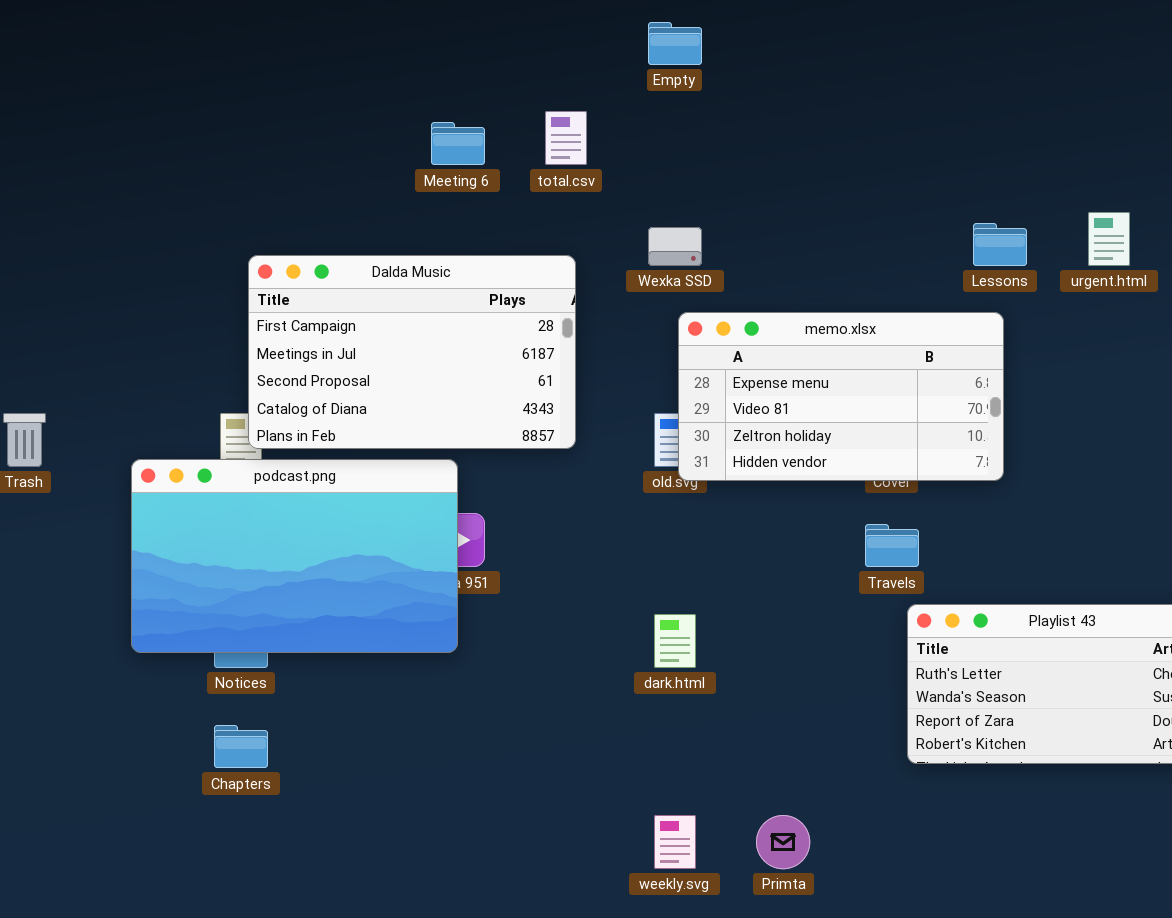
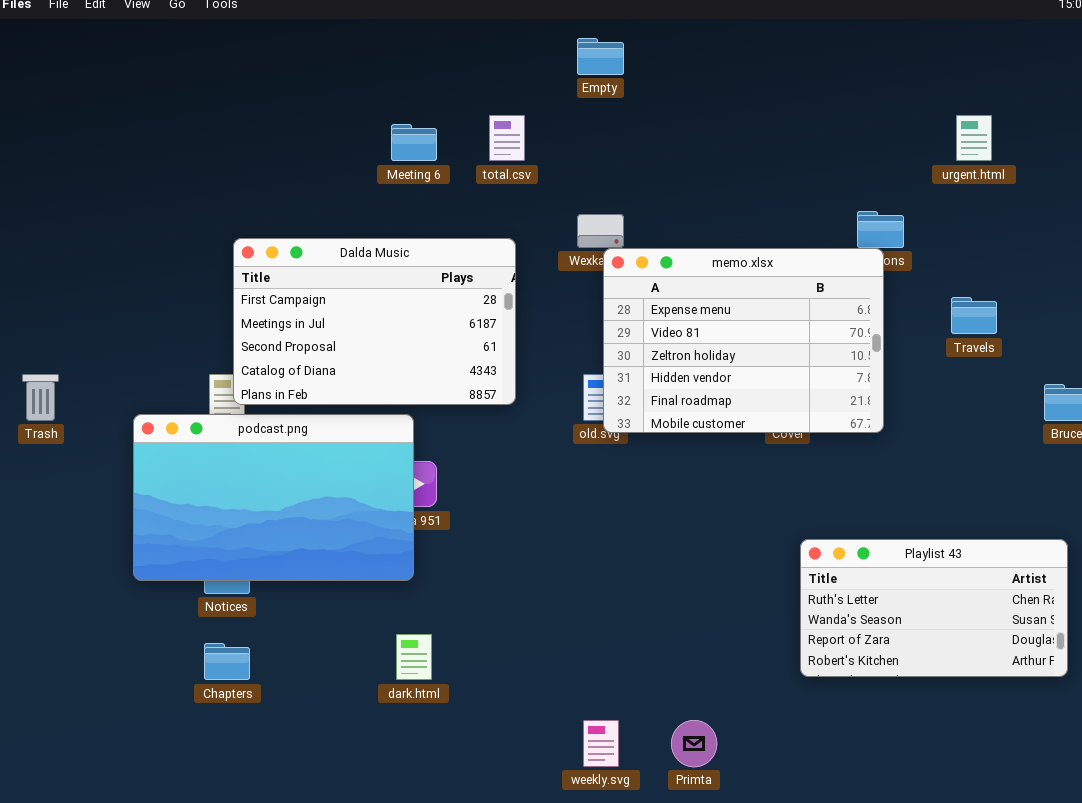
urgent.html: [1088,212,1130,266] -> [956,115,992,161], moved
memo.xlsx: [678,312,1004,481] -> [603,248,884,433], resized
Travels: [865,524,919,567] -> [951,297,997,334], moved
dark.html: [654,614,696,668] -> [396,634,432,680], moved

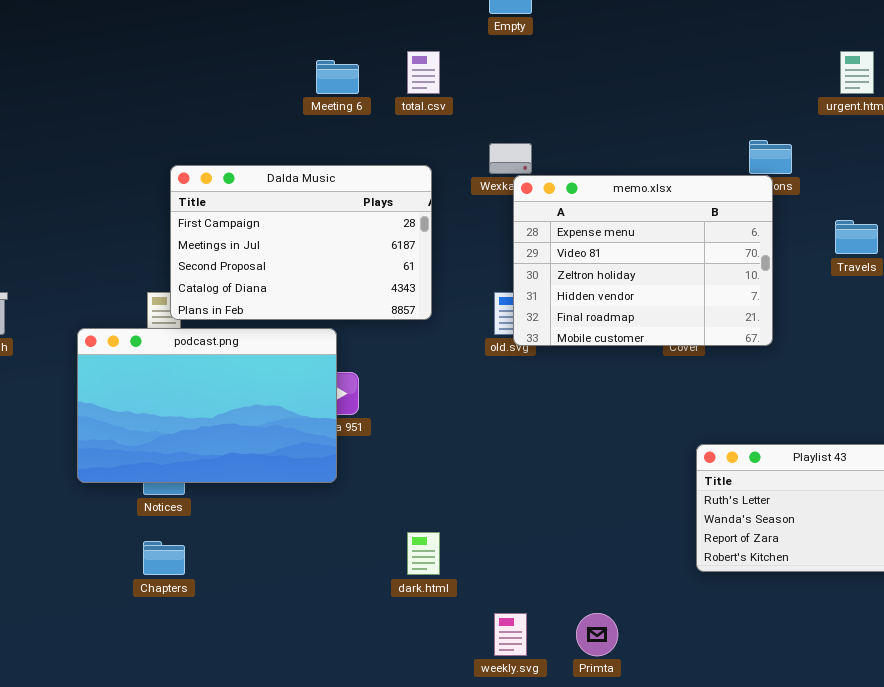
dark.html: [396,634,432,680] -> [407,532,440,575], moved

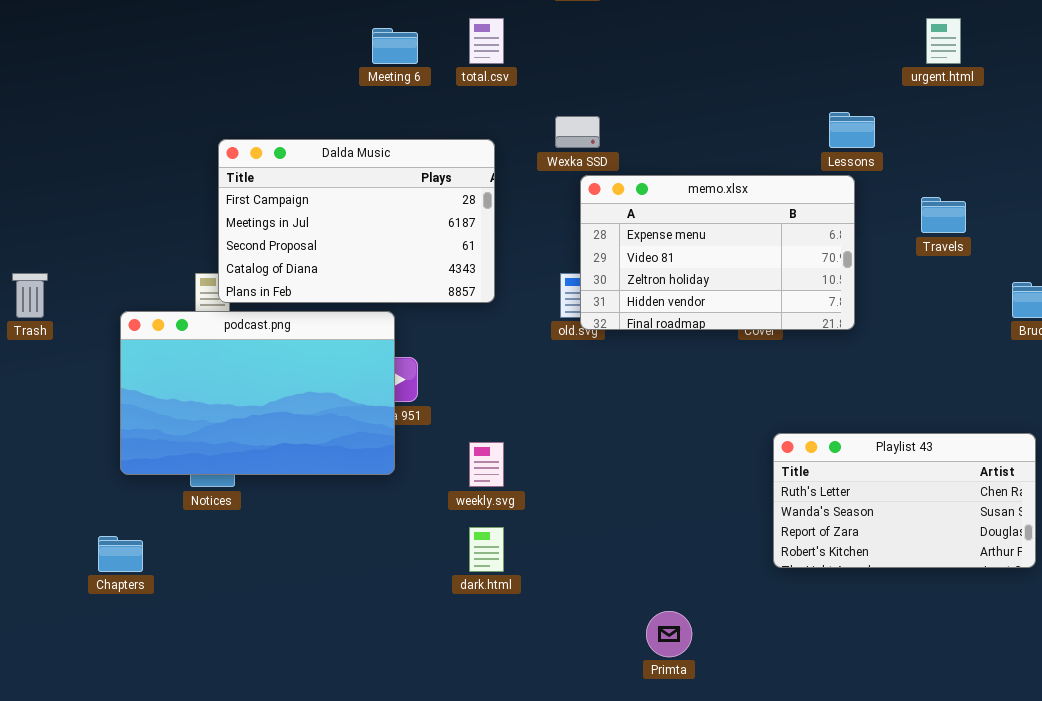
memo.xlsx: [513,175,773,346] -> [580,175,855,330], resized
Chapters: [143,541,185,575] -> [98,536,143,572], moved
weekly.svg: [494,613,527,656] -> [469,442,504,487], moved

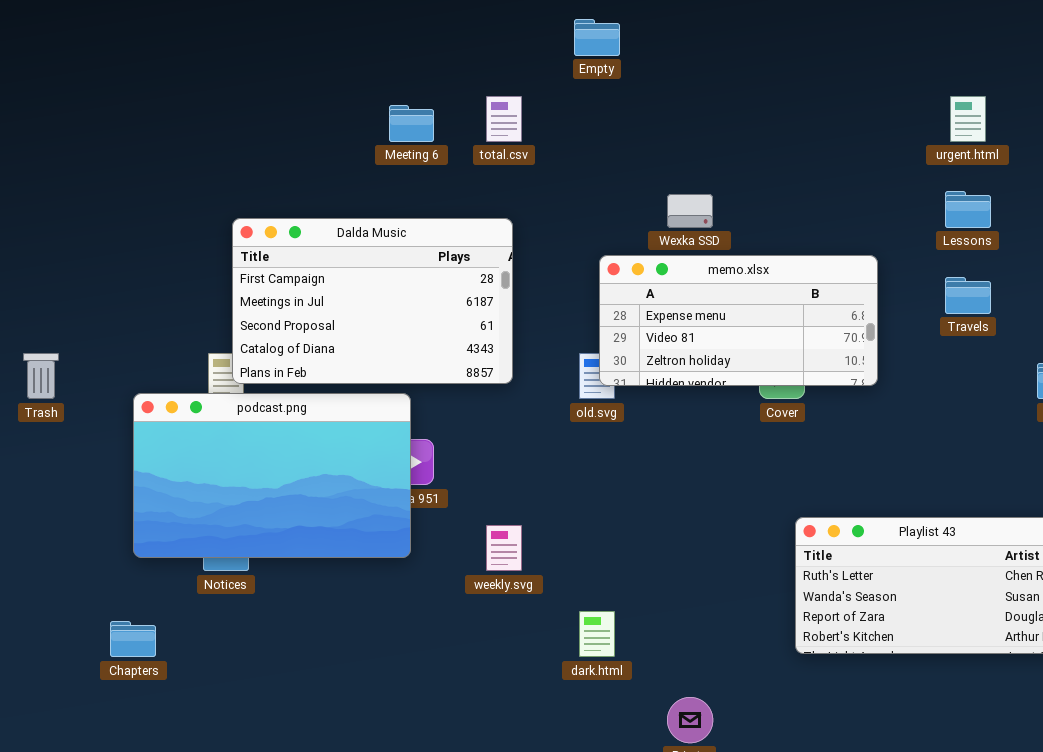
Lessons: [829,112,875,148] -> [945,191,991,228], moved
Wexka SSD: [555,116,600,148] -> [667,194,713,228], moved
memo.xlsx: [580,175,855,330] -> [599,255,878,386], resized
dark.html: [469,527,504,572] -> [579,611,615,657], moved

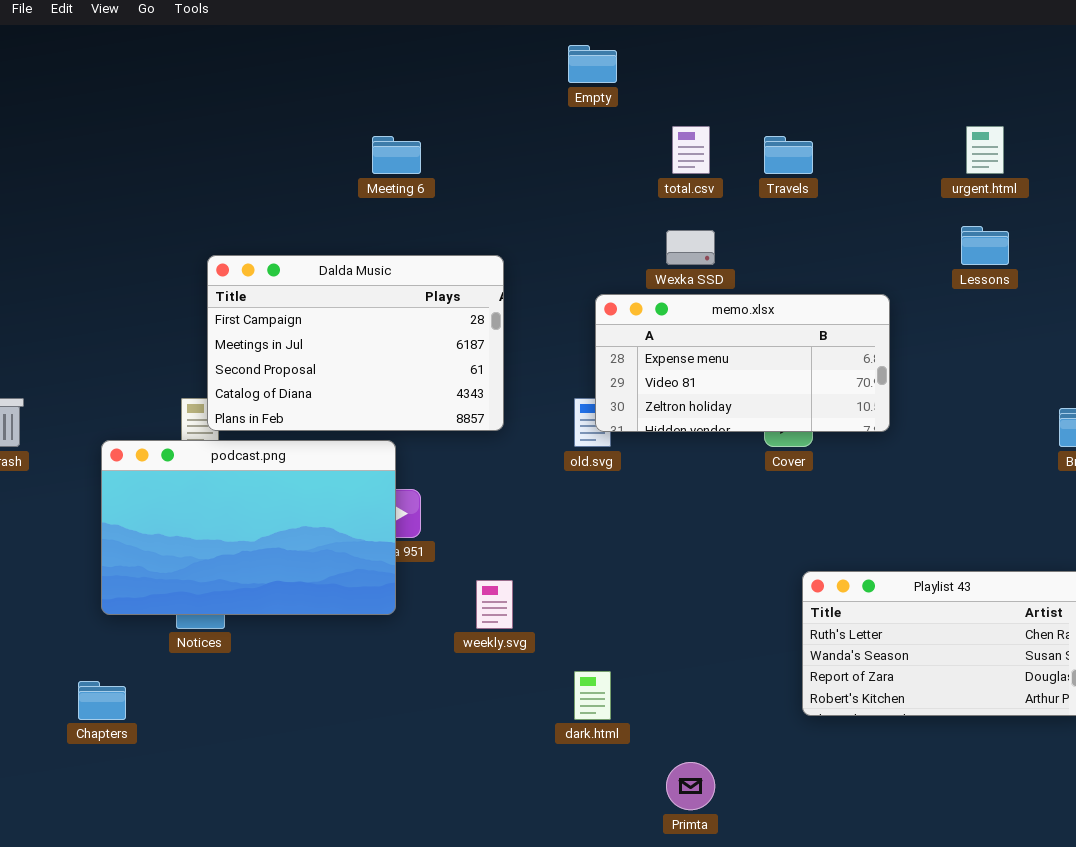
total.csv: [486,96,522,142] -> [672,126,710,174], moved
Travels: [945,277,991,314] -> [764,136,813,174], moved

